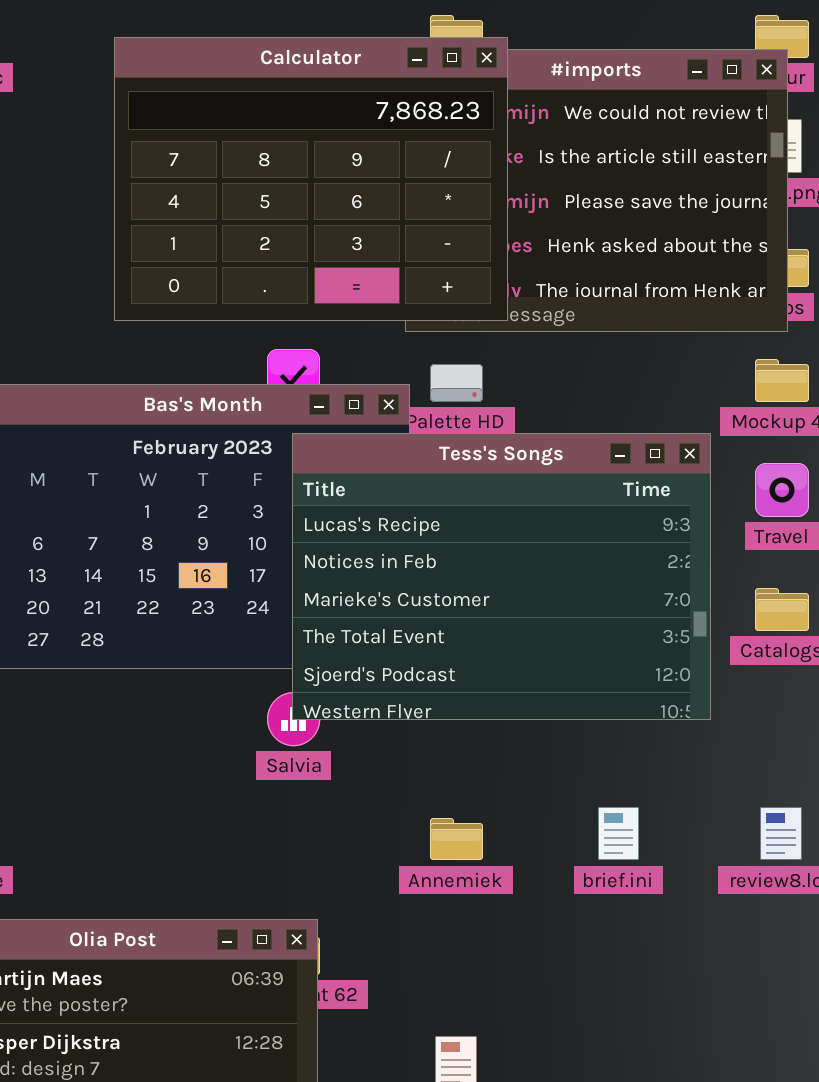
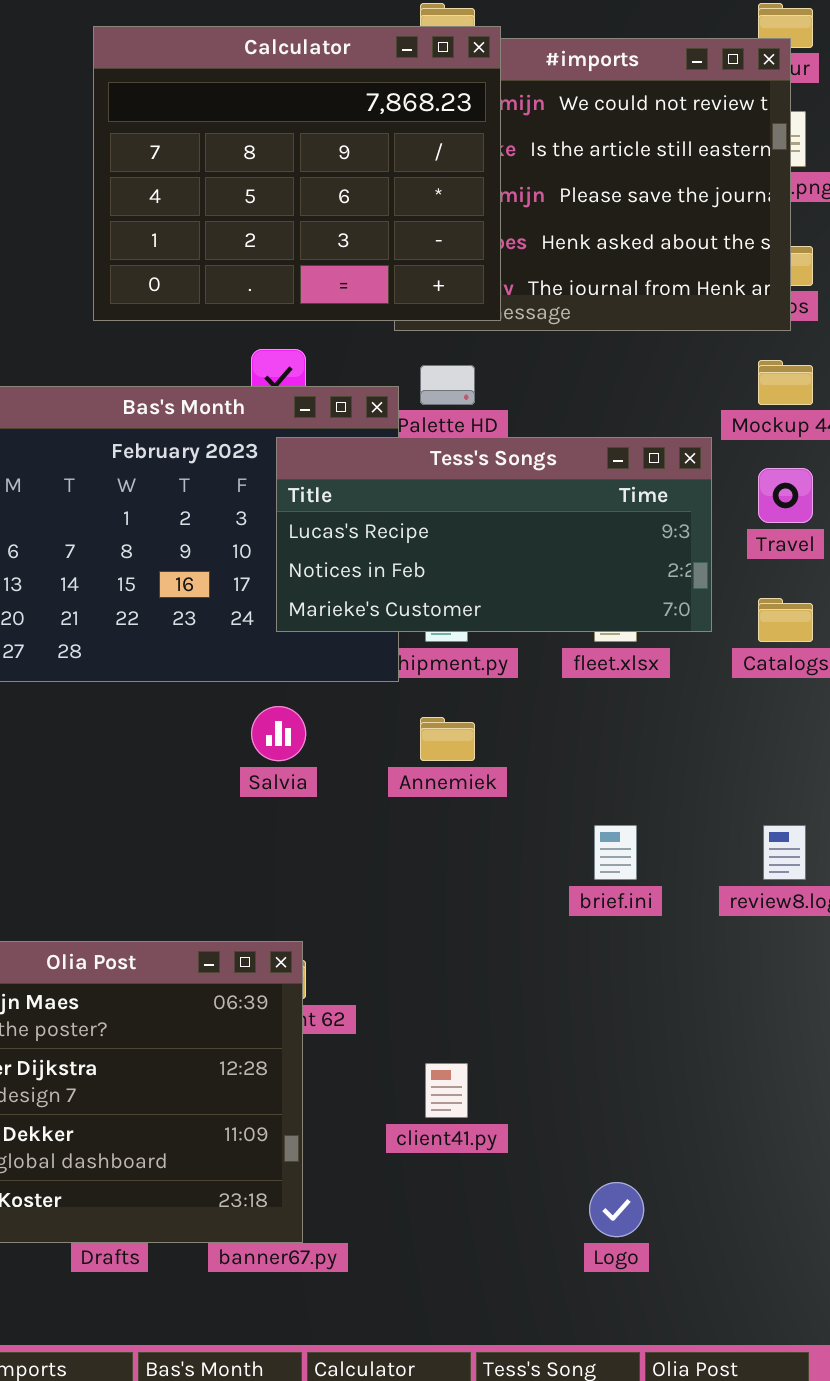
Tess's Songs: [292,433,711,720] -> [276,437,712,632], resized
Annemiek: [430,818,483,860] -> [420,717,475,761], moved

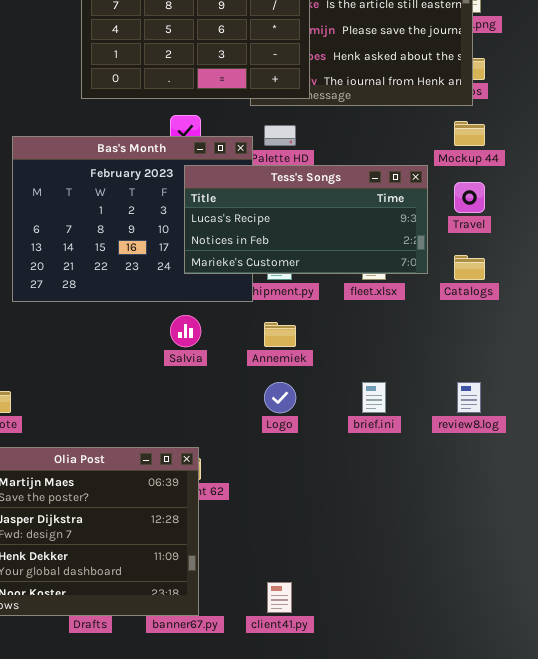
client41.py: [425,1063,468,1118] -> [267,582,292,613], moved
Logo: [589,1182,644,1237] -> [264,382,296,413], moved

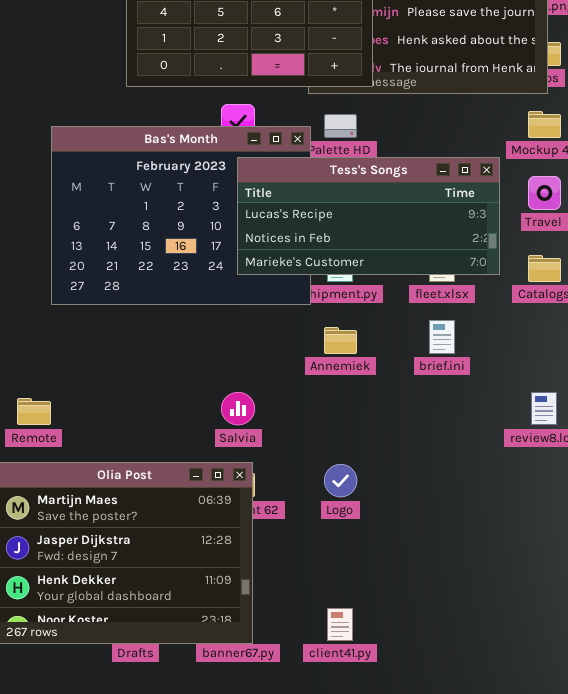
Salvia: [170,315,201,347] -> [221,392,255,425], moved
Logo: [264,382,296,413] -> [324,464,357,497], moved
brief.ini: [362,382,386,413] -> [429,320,455,354], moved

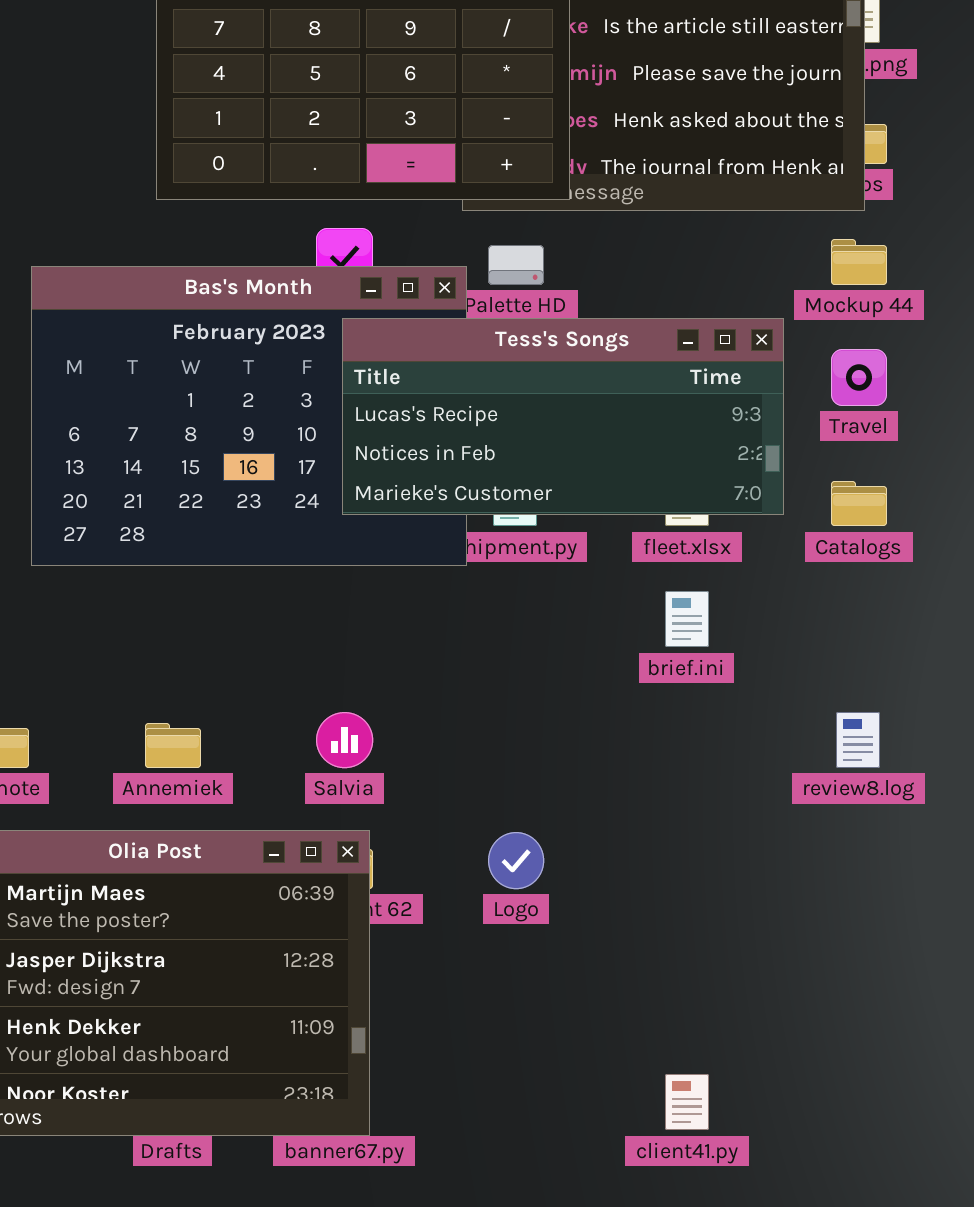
Annemiek: [324,327,357,354] -> [145,723,201,768], moved
client41.py: [327,608,353,641] -> [665,1074,709,1130], moved

